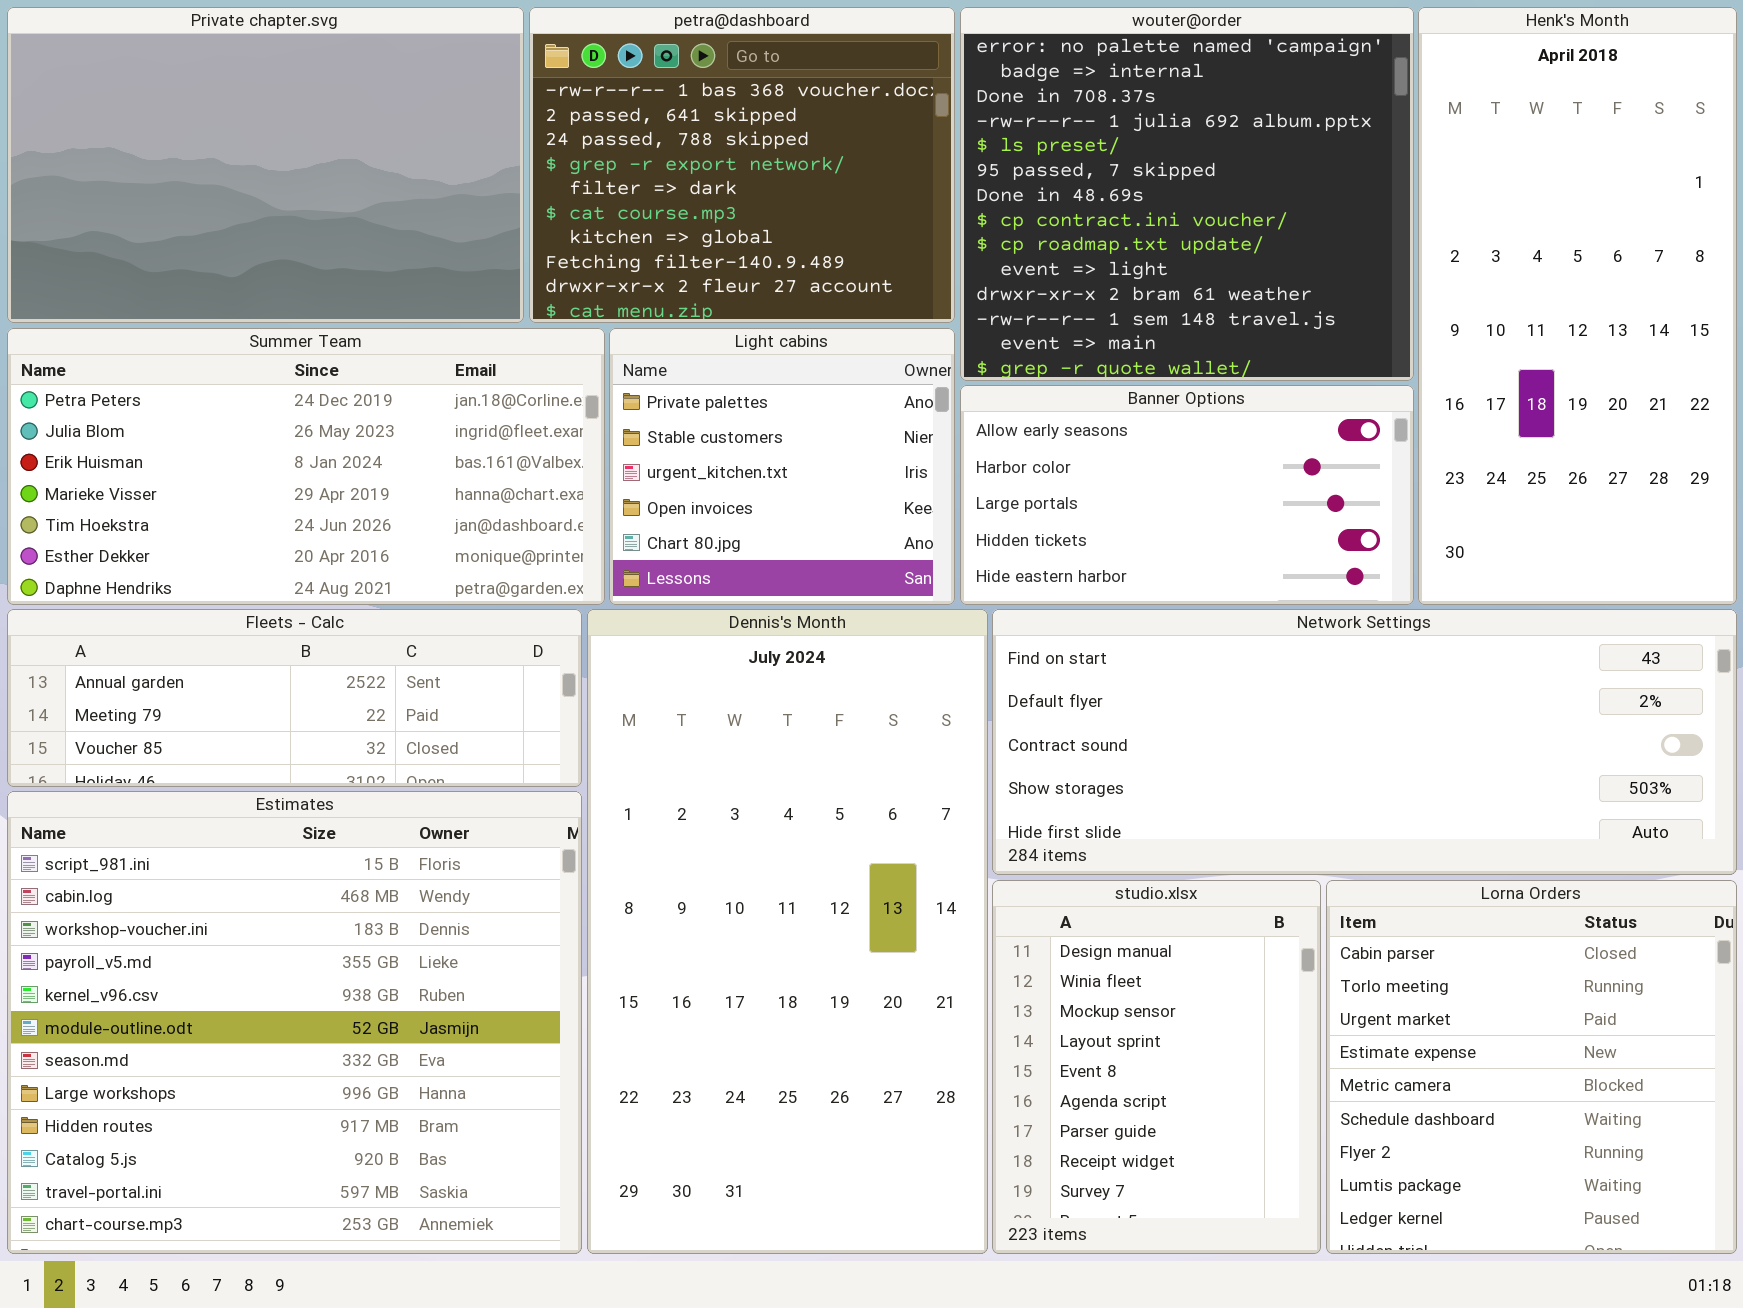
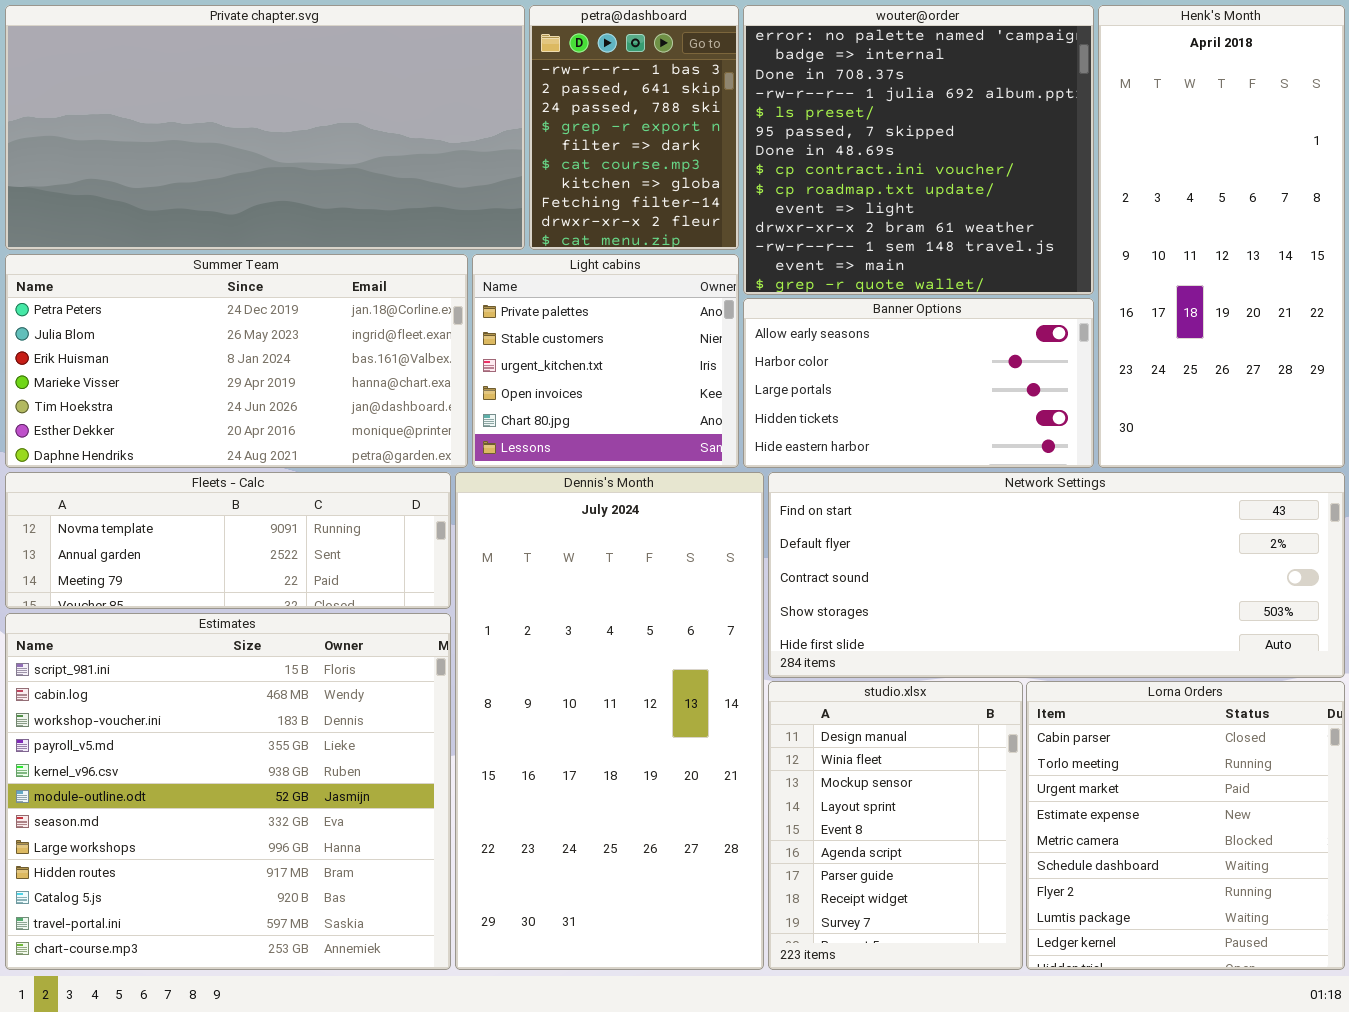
Private chapter.svg: [7,7,524,323] -> [5,5,525,250], resized
petra@dashboard: [529,7,955,323] -> [529,5,739,250], resized
Fleets - Calc: [7,609,582,787] -> [5,472,451,609], scrolled up 1 row

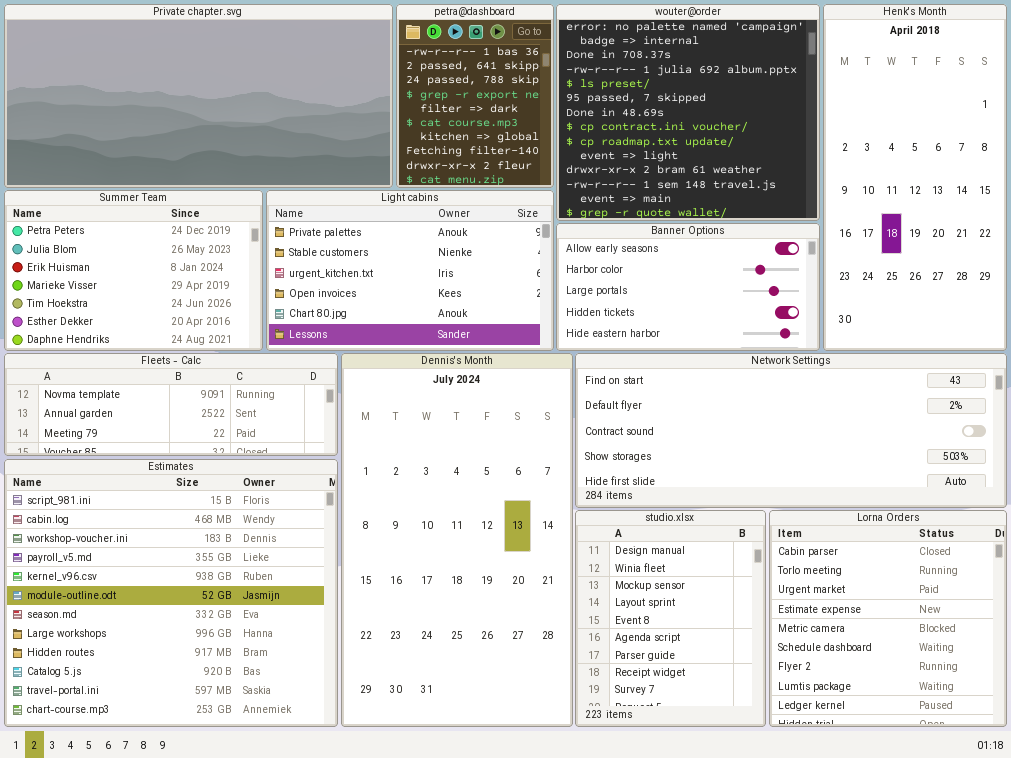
Summer Team: [5,254,468,468] -> [4,190,263,351], resized
Light cabins: [472,254,739,468] -> [266,190,554,351], resized

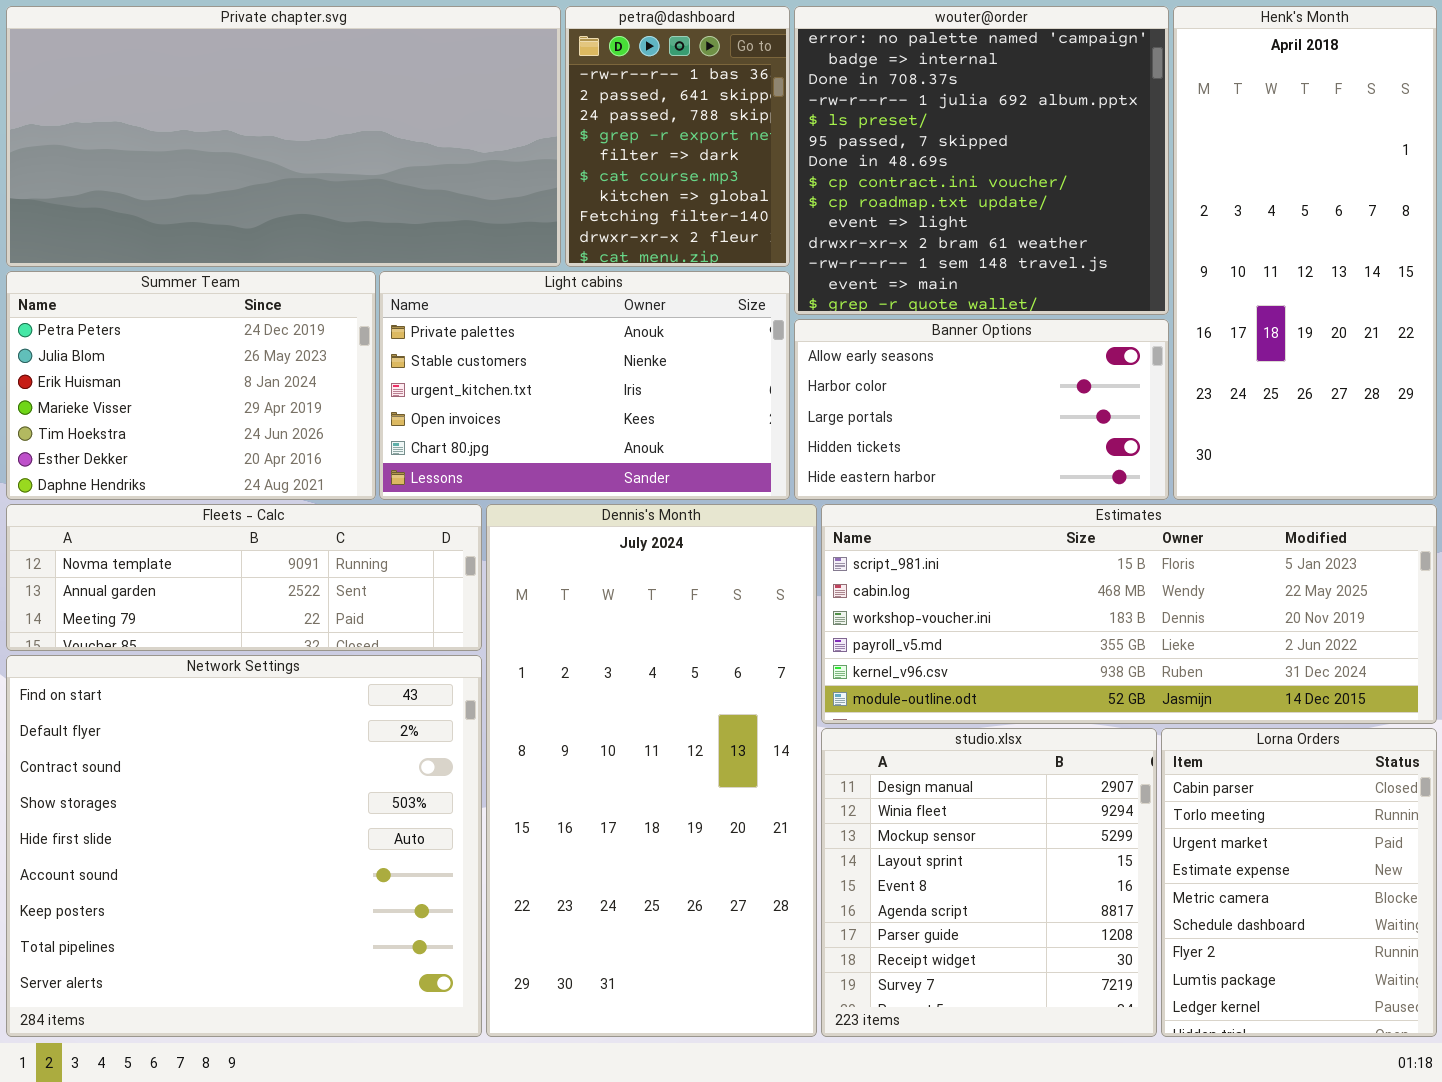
Network Settings: [575,353,1007,508] -> [6,655,482,1037], moved, resized
Estimates: [4,459,338,727] -> [821,504,1437,724], moved, resized
studio.xlsx: [575,510,766,727] -> [821,728,1157,1037], resized
Lorna Orders: [769,510,1007,727] -> [1161,728,1437,1037], resized

